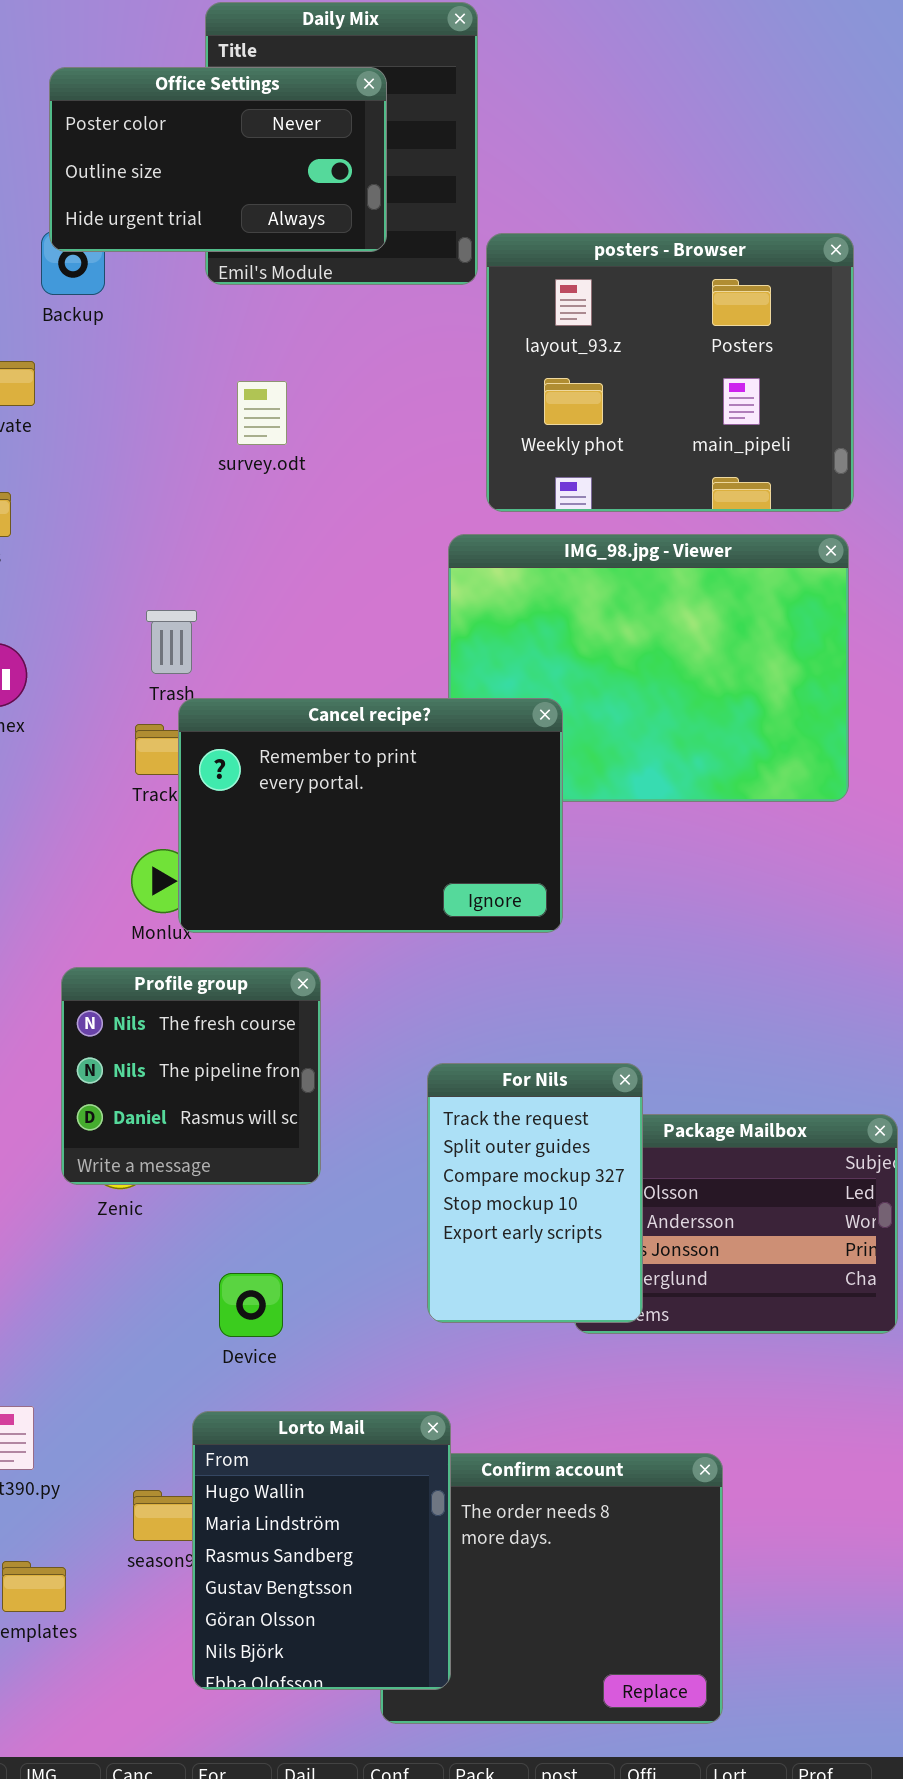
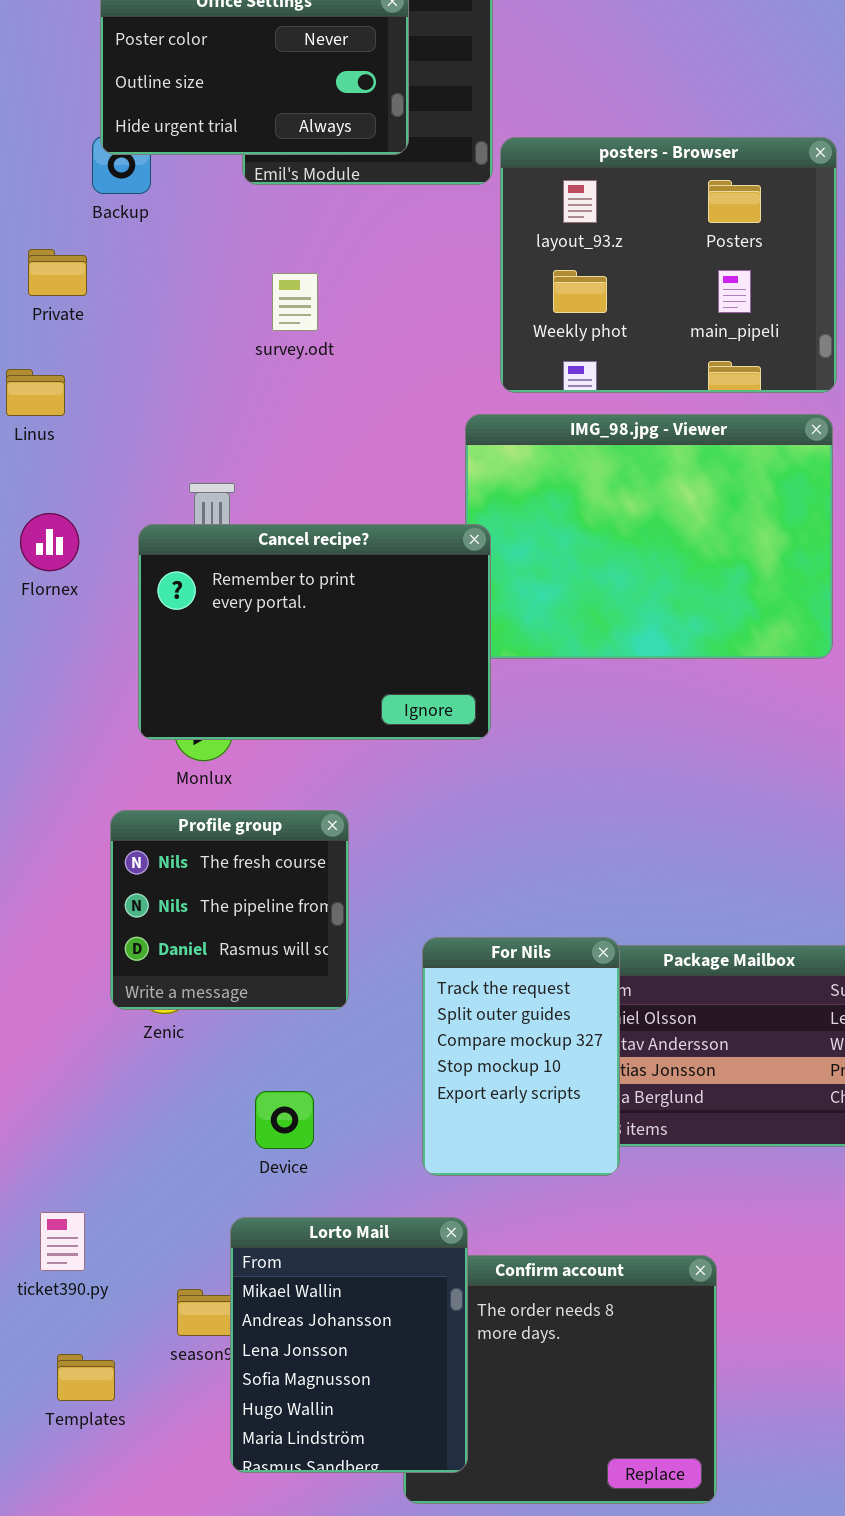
Cancel recipe?: [178,698,563,933] -> [138,524,491,740], moved
For Nils: [427,1063,643,1323] -> [422,937,620,1176], moved
Lorto Mail: [192,1411,451,1690] -> [230,1217,468,1473], scrolled up 4 rows

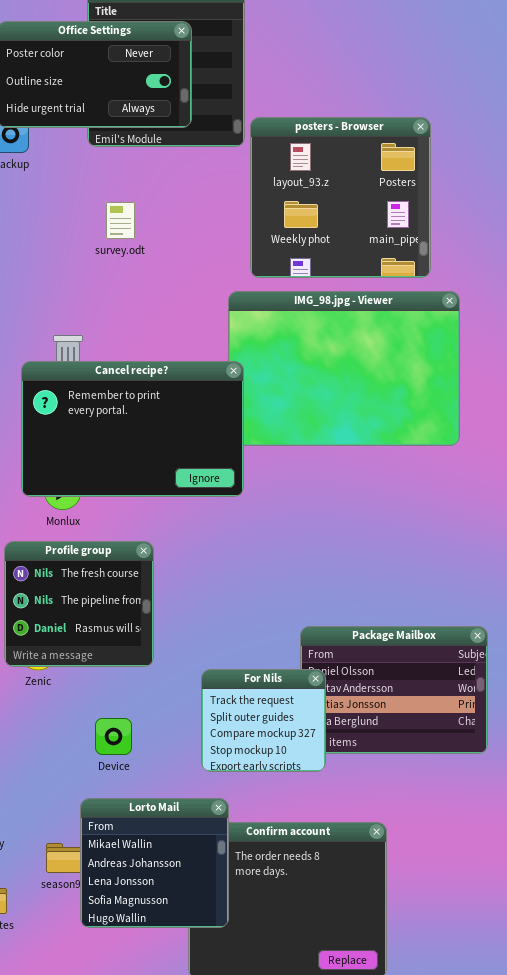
posters - Browser: [500,137,837,393] -> [250,117,431,278], resized
For Nils: [422,937,620,1176] -> [201,669,326,772], resized
Lorto Mail: [230,1217,468,1473] -> [80,798,229,928], resized

